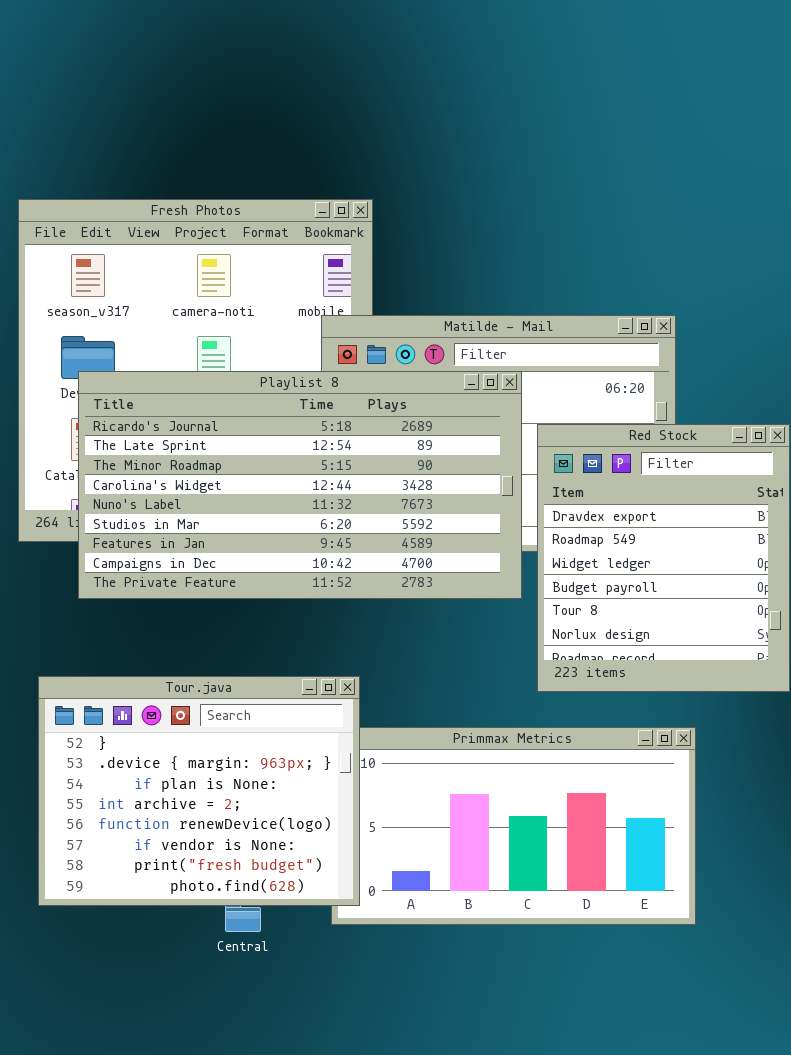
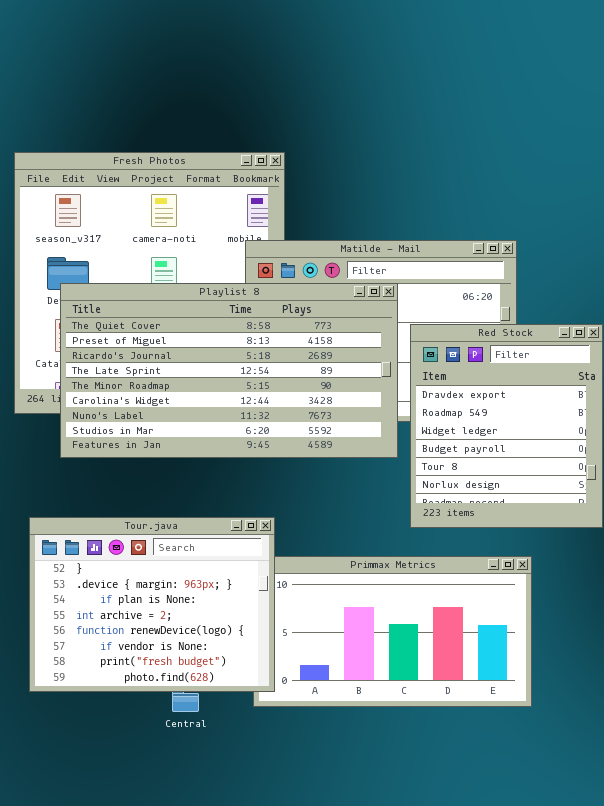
Playlist 8: [78,371,522,599] -> [60,283,398,458], scrolled up 2 rows

